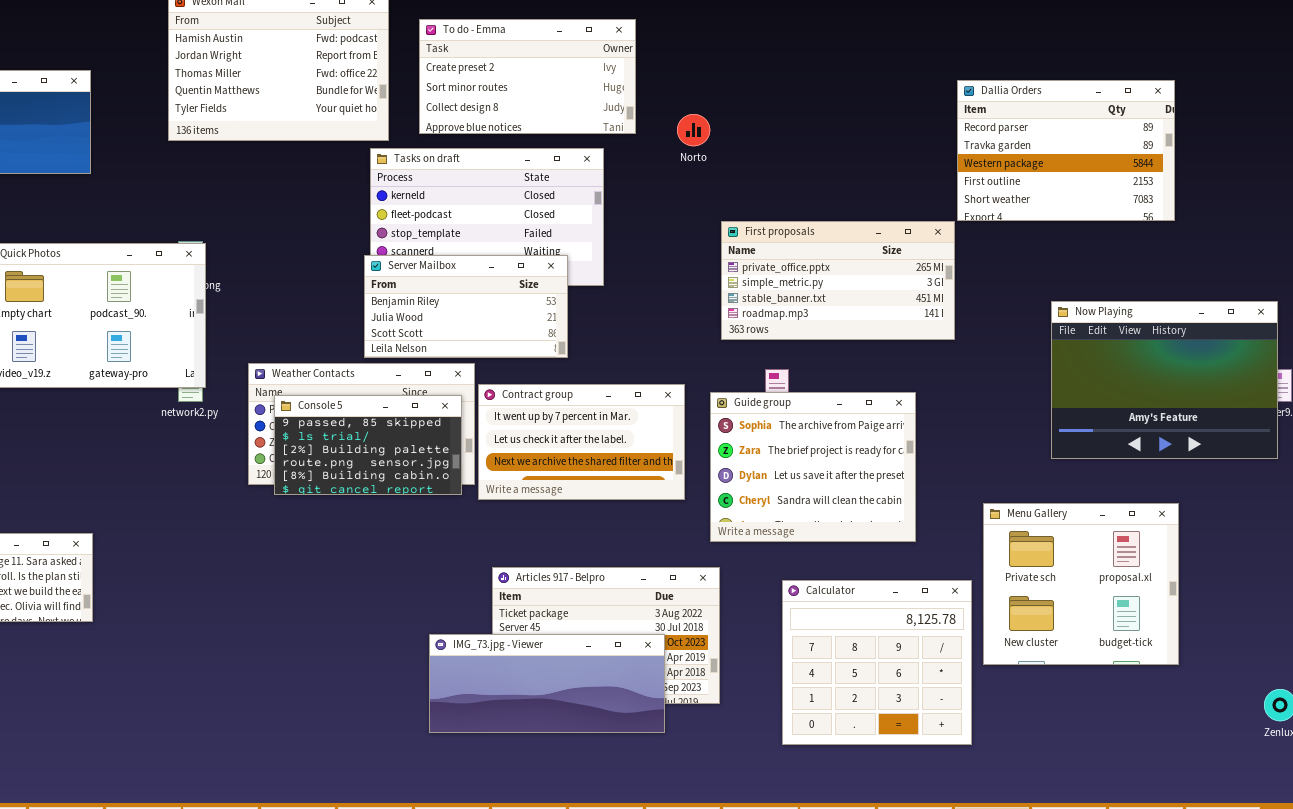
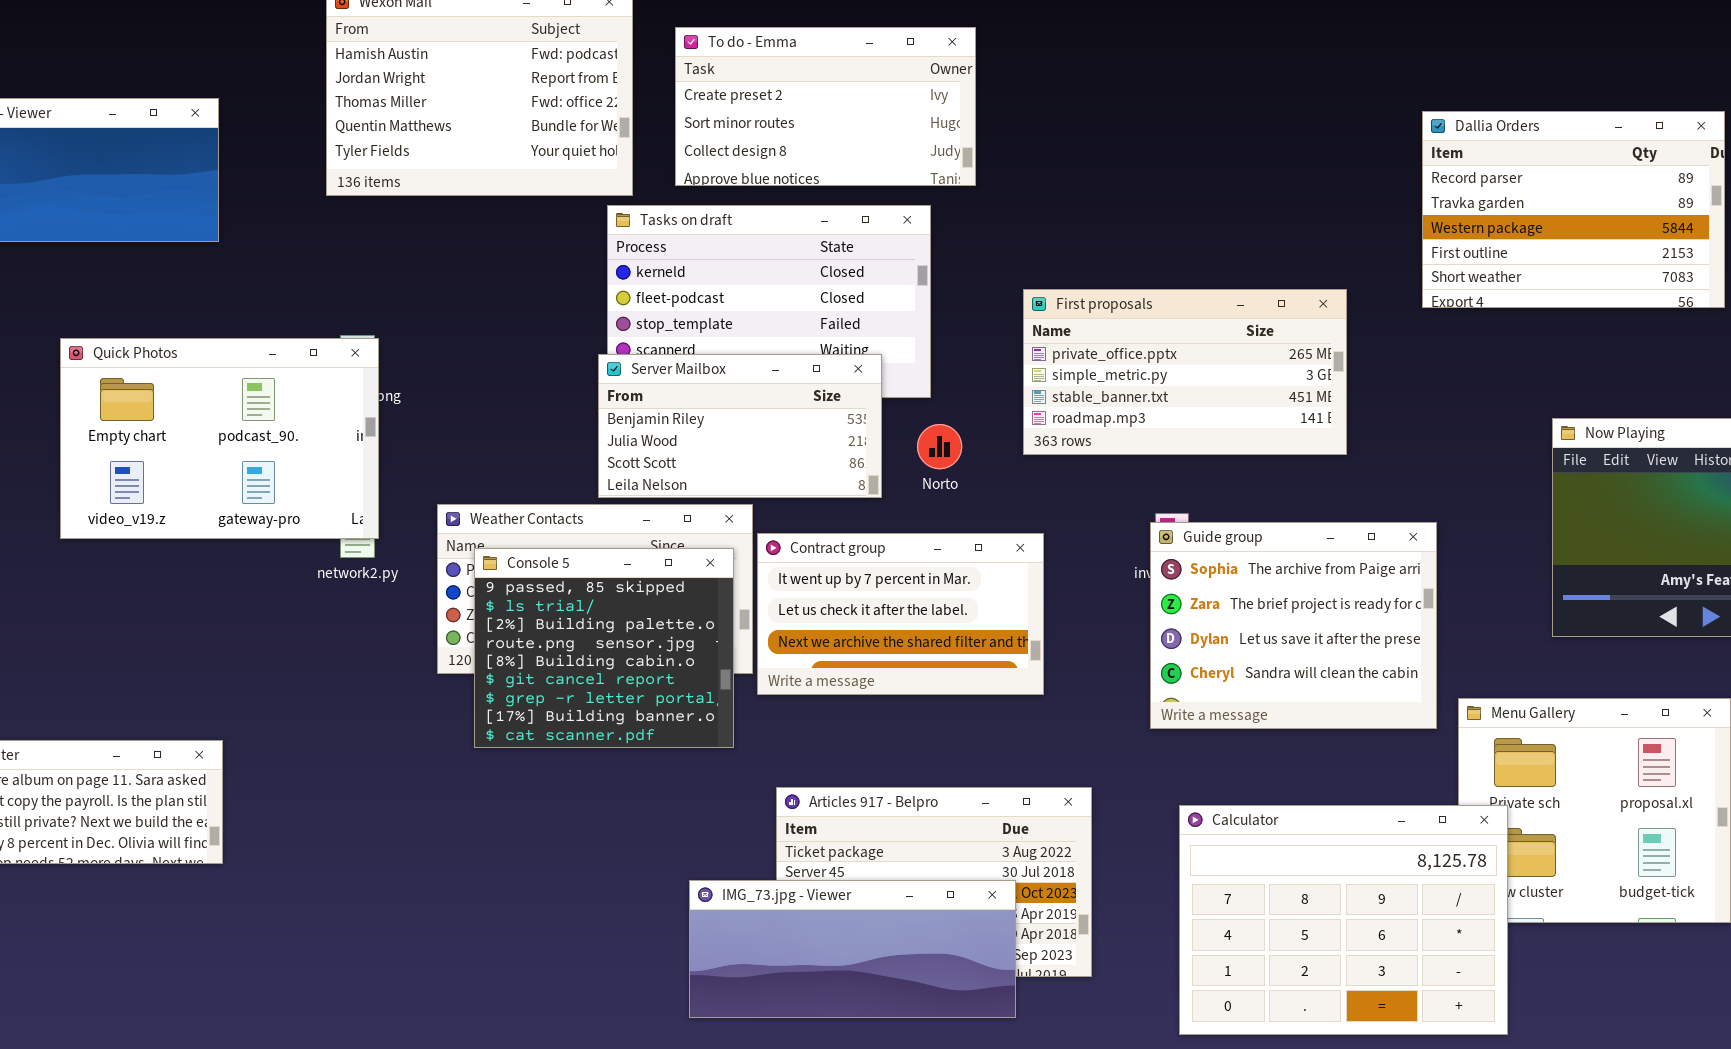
Norto: [677,114,710,146] -> [917,424,962,469], moved
First proposals: [721,221,955,340] -> [1023,289,1347,455], moved
Guide group: [710,392,916,542] -> [1150,522,1437,729], moved
Console 5: [274,395,462,495] -> [474,548,734,748], resized
Calculator: [782,580,972,745] -> [1179,805,1508,1035], resized

